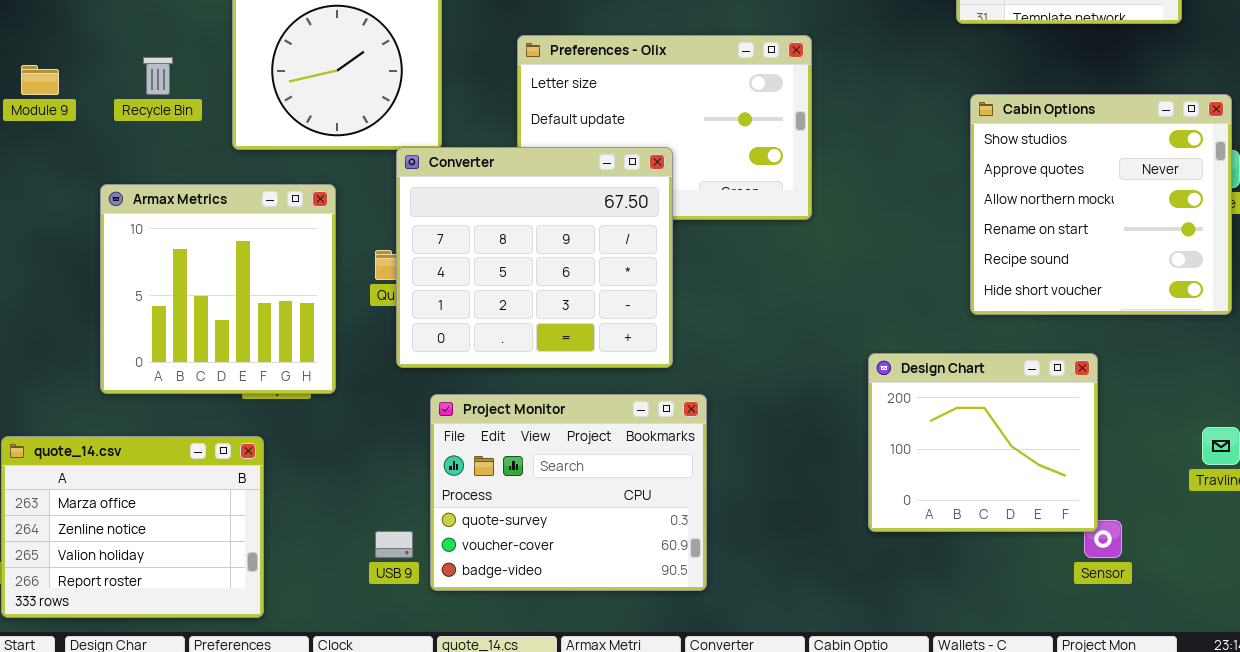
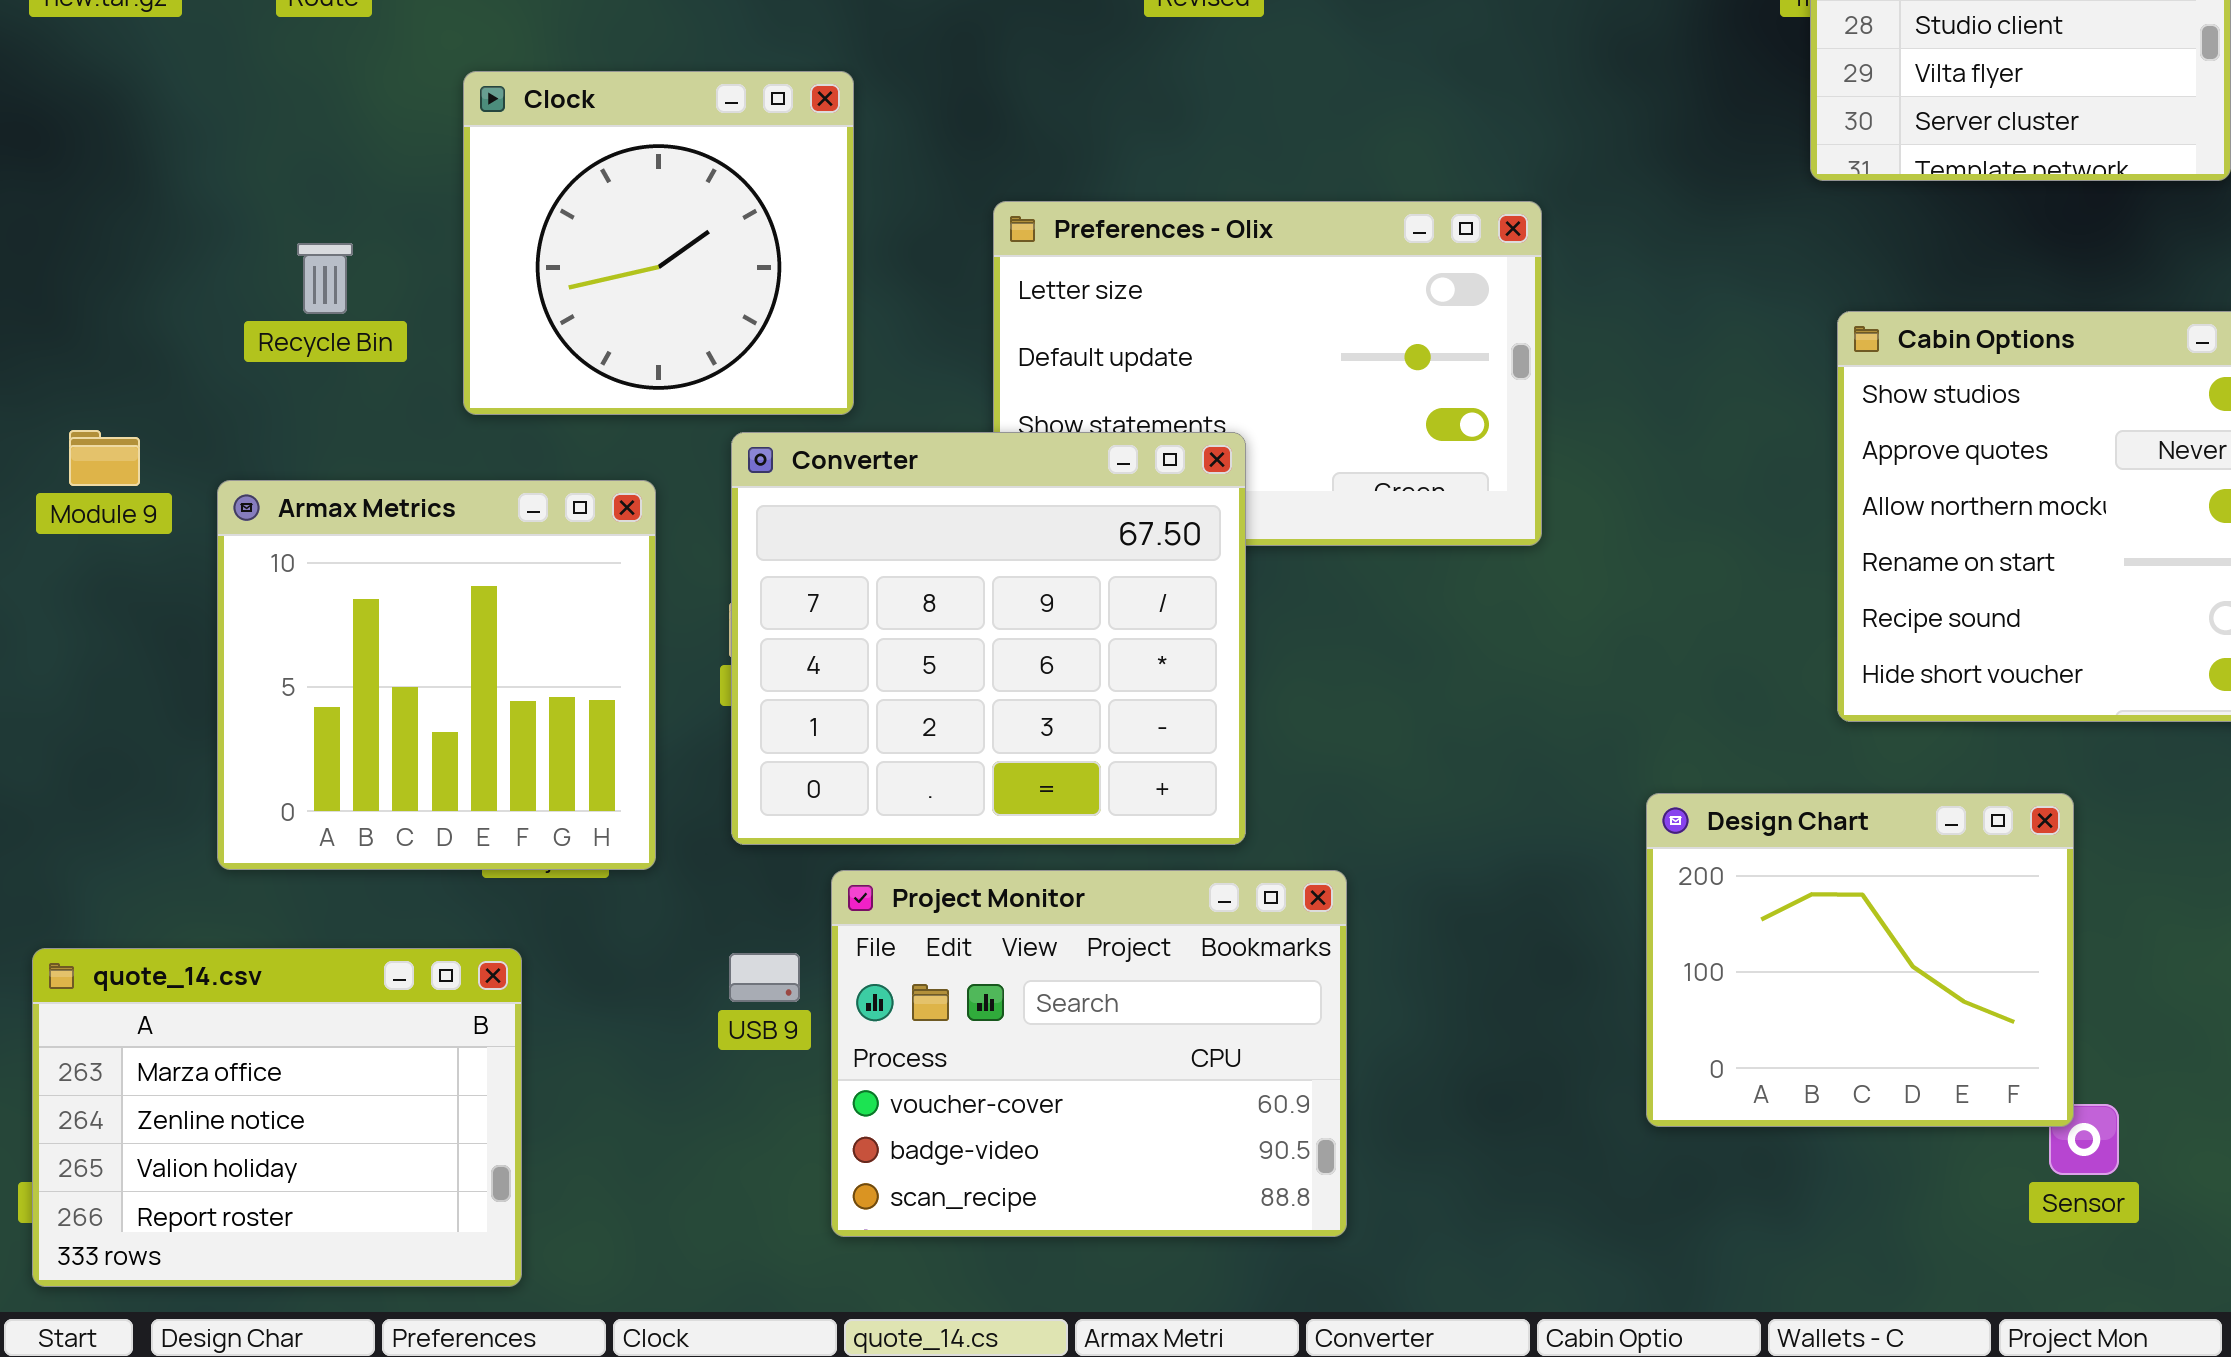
Module 9: [21,65,59,95] -> [69,430,140,486], moved
Converter: [396,147,673,368] -> [731,432,1246,845], moved
Project Monitor: [430,394,707,591] -> [831,870,1347,1237], scrolled down 1 row
USB 9: [375,531,413,558] -> [729,953,800,1002], moved

